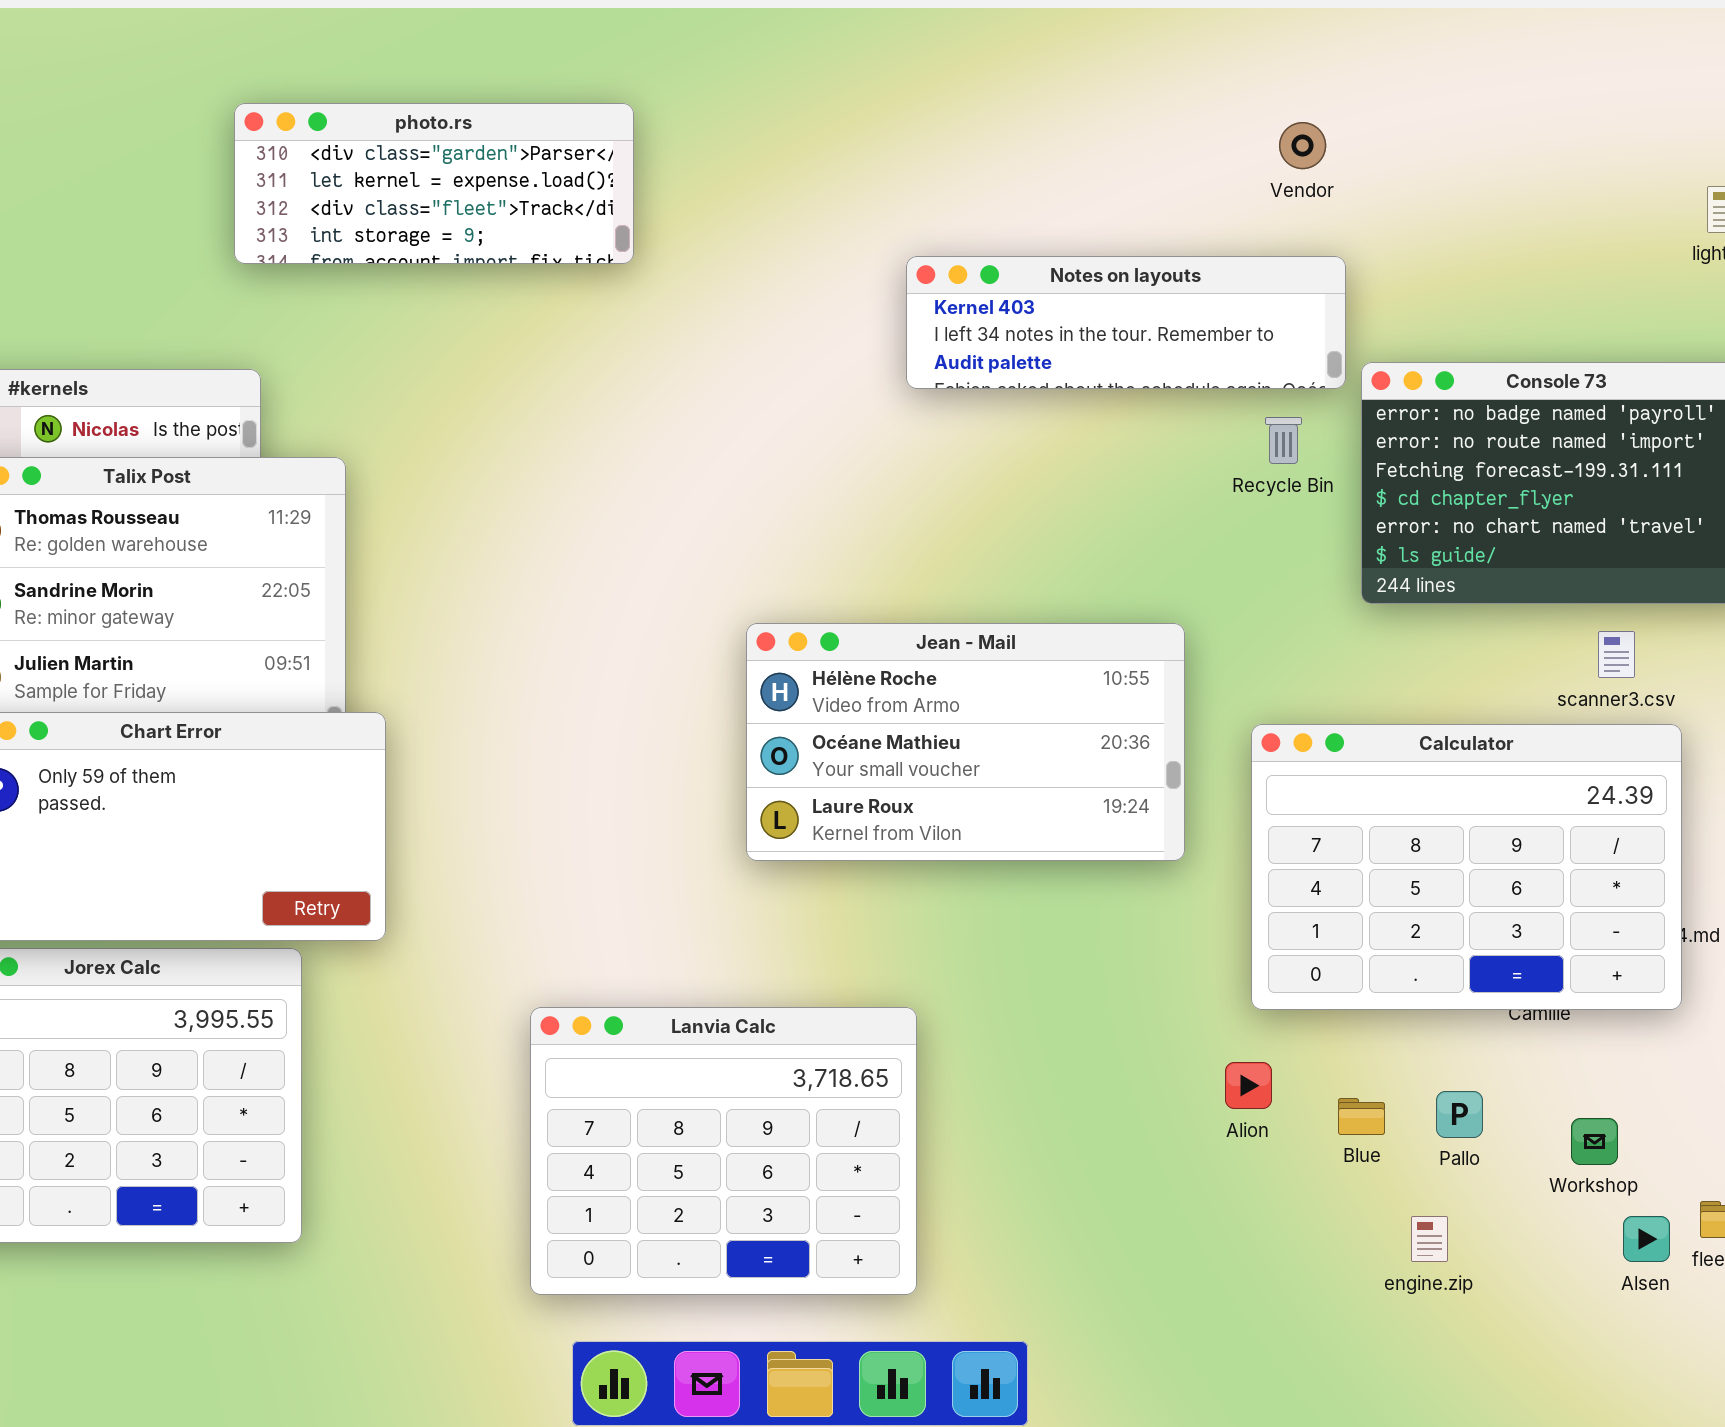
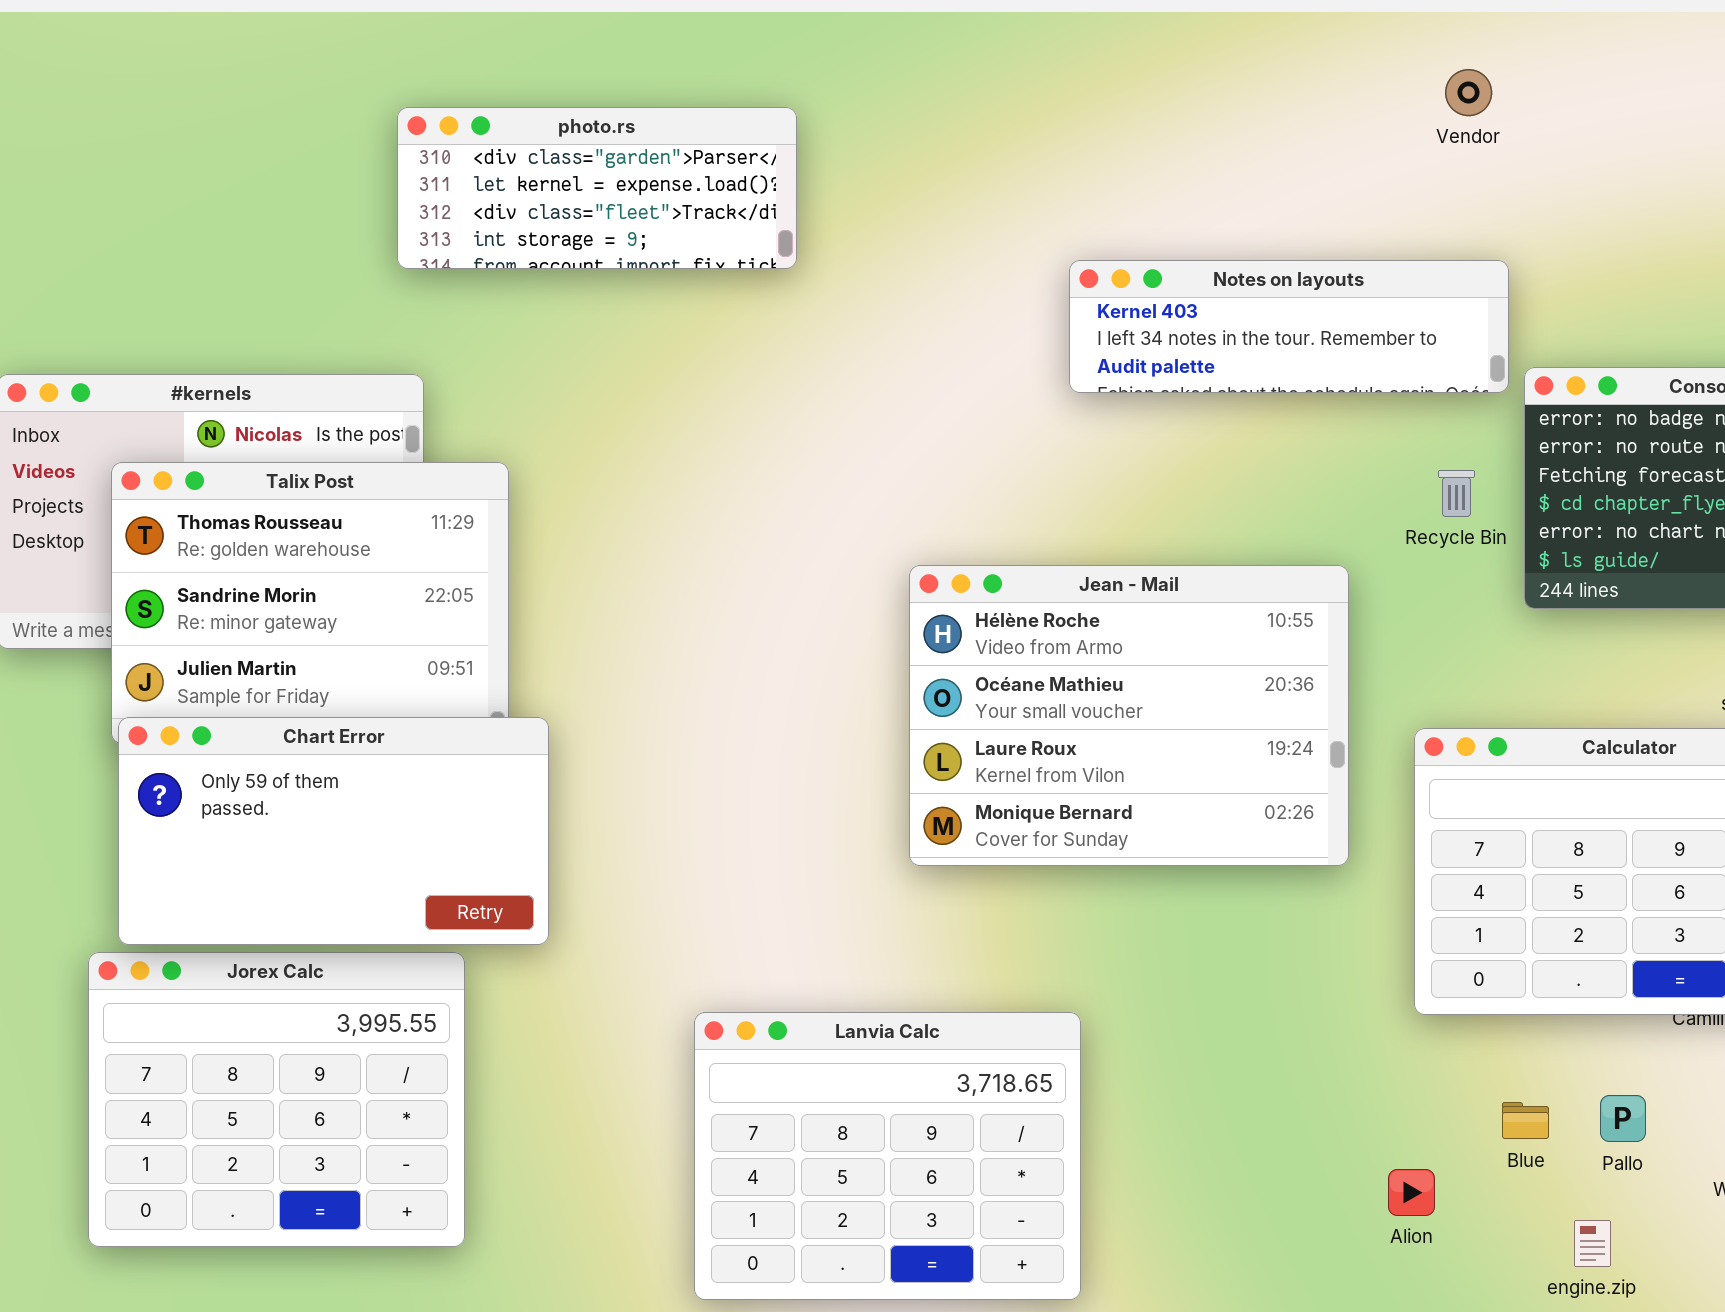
Vendor: [1279,122,1326,169] -> [1445,69,1492,116], moved
Recycle Bin: [1265,417,1302,464] -> [1438,470,1475,517], moved
Jean - Mail: [746,623,1185,861] -> [909,565,1349,866], resized
Alion: [1225,1062,1272,1109] -> [1388,1169,1435,1216], moved

